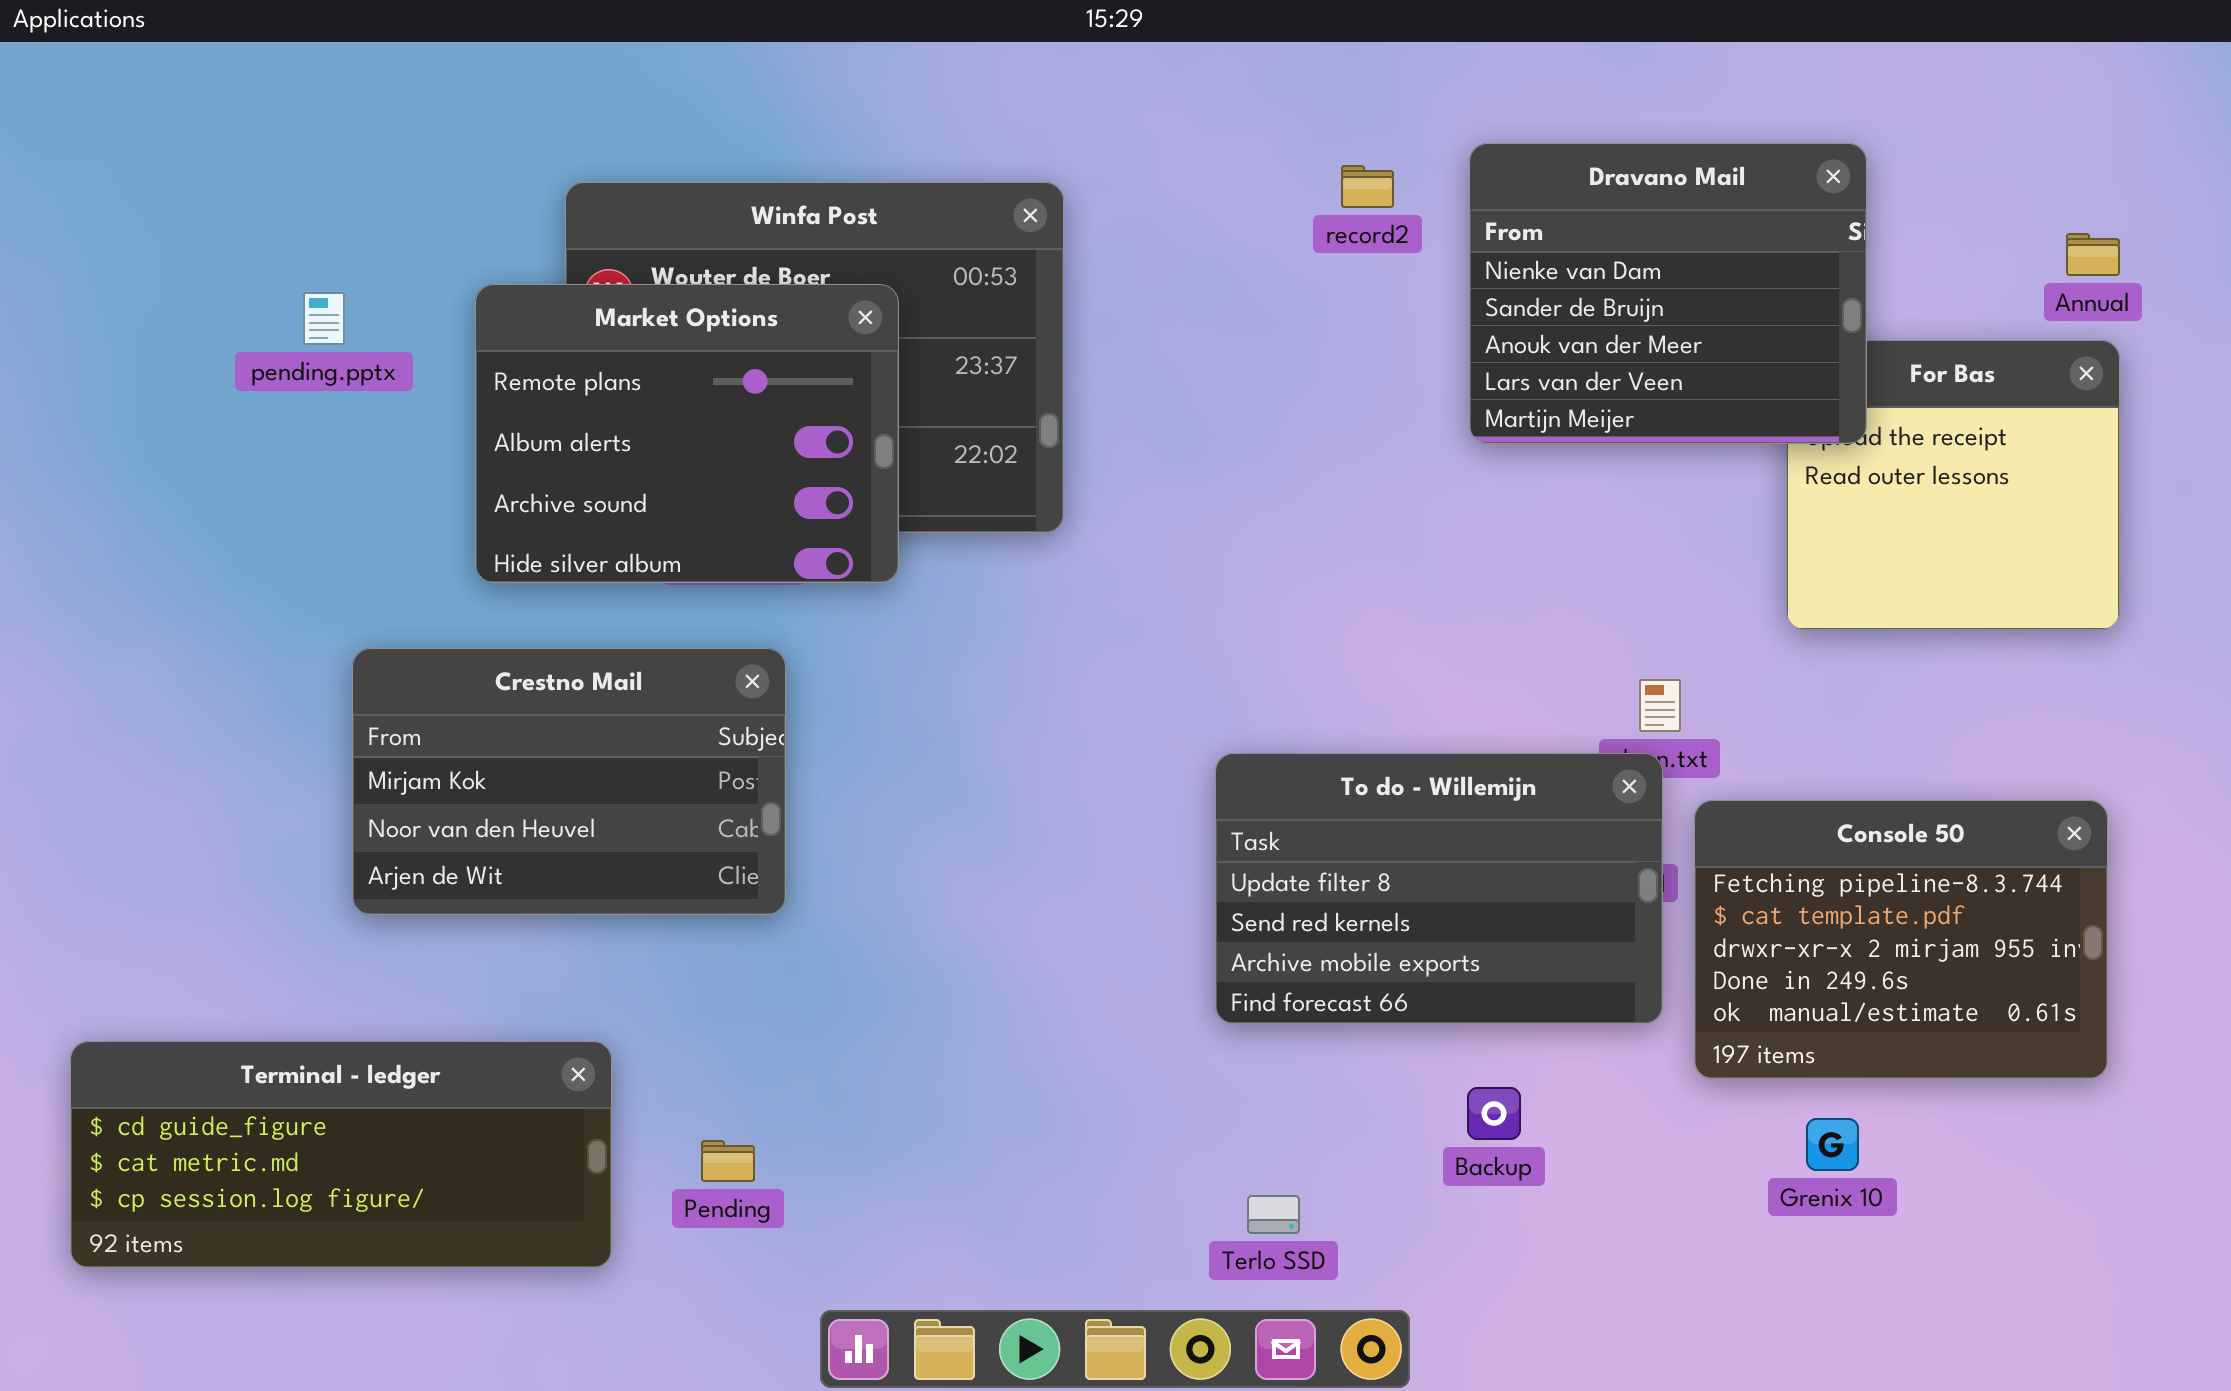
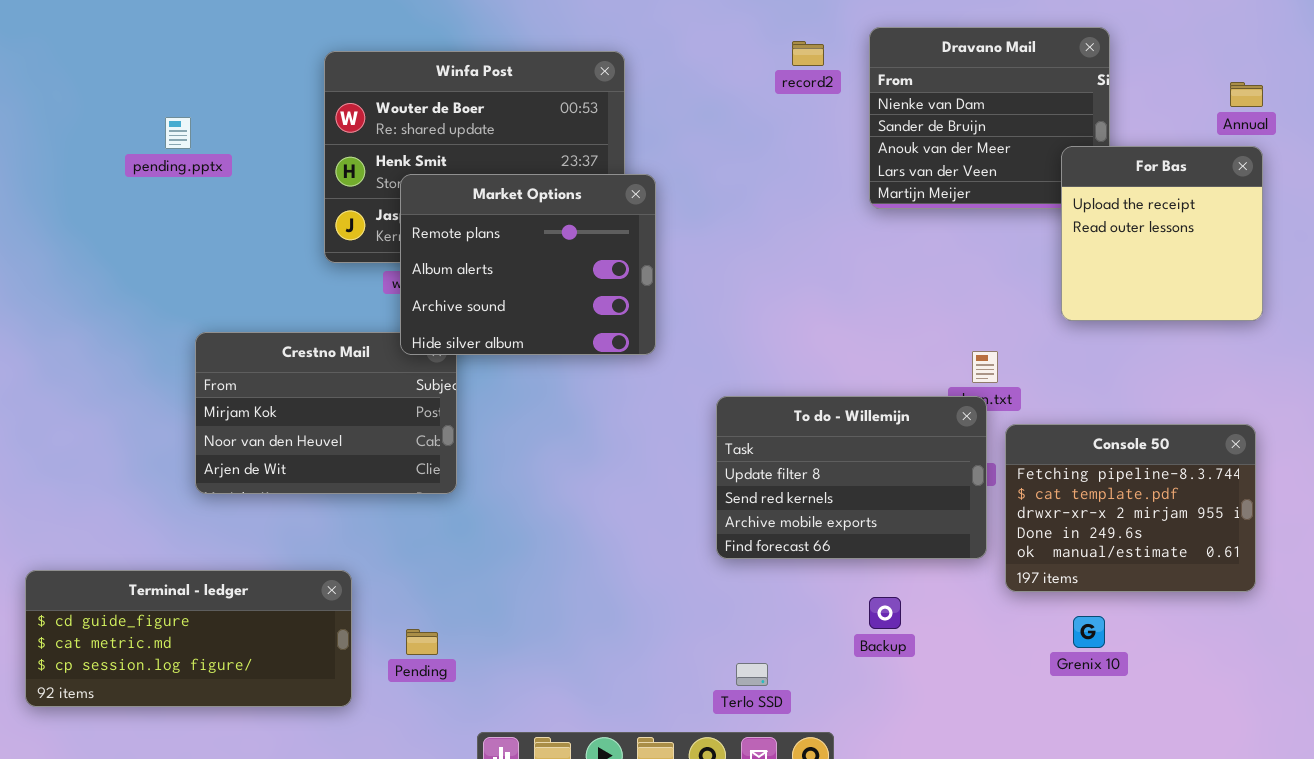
Market Options: [475,284,899,583] -> [400,174,656,355], moved
For Bas: [1786,340,2120,630] -> [1061,146,1263,321], raised

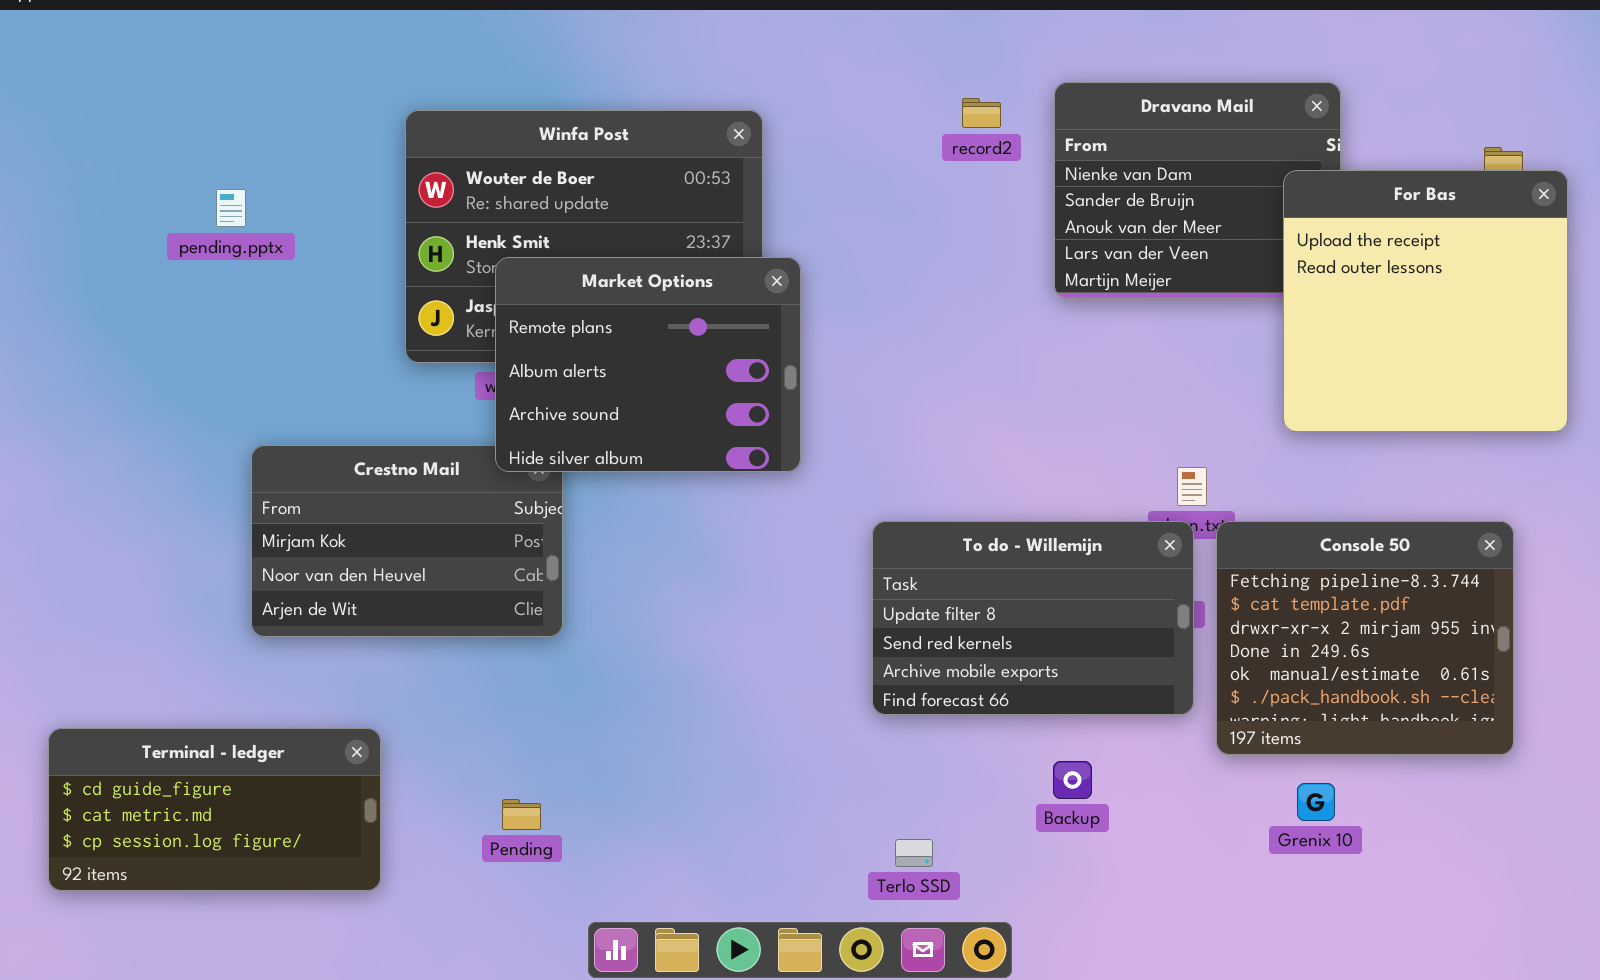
For Bas: [1061,146,1263,321] -> [1283,170,1568,432], resized
Console 50: [1005,424,1256,592] -> [1216,521,1514,755], resized
Terminal - ledger: [25,570,352,707] -> [48,728,381,891], resized

